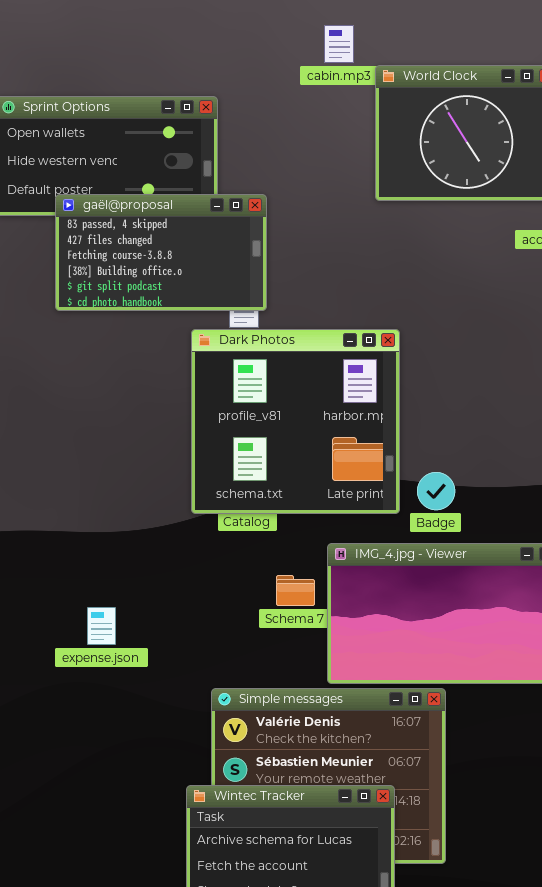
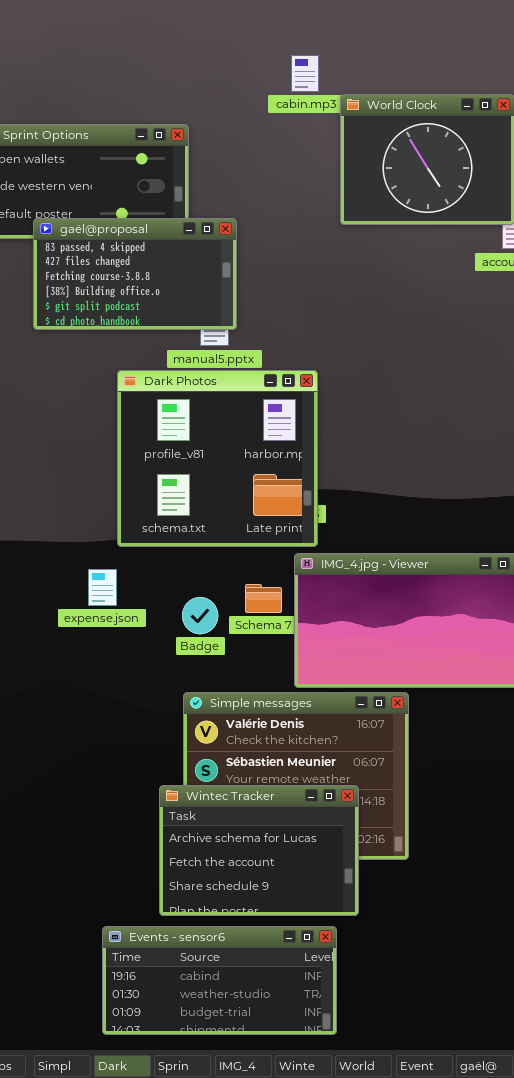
Dark Photos: [191,329,400,514] -> [117,370,318,547], moved
Badge: [417,472,455,510] -> [182,597,218,634], moved
expense.json: [87,607,116,645] -> [88,569,117,606], moved

